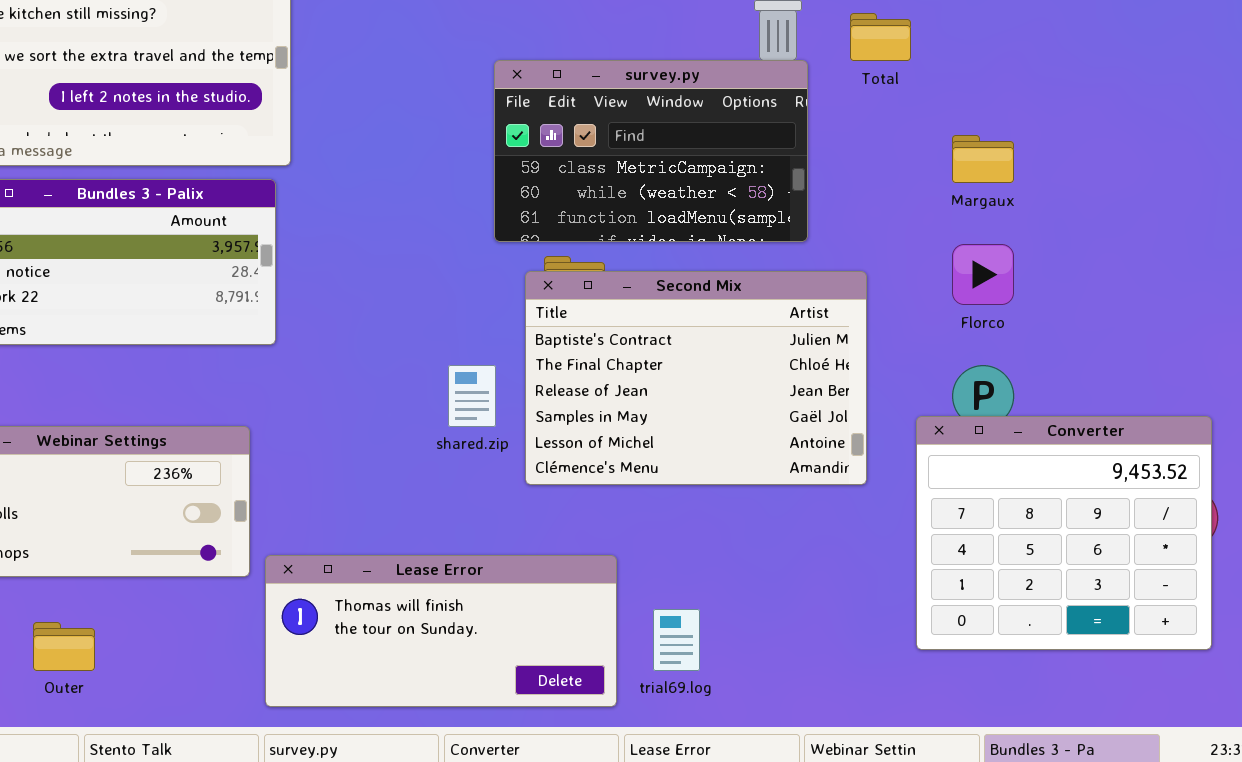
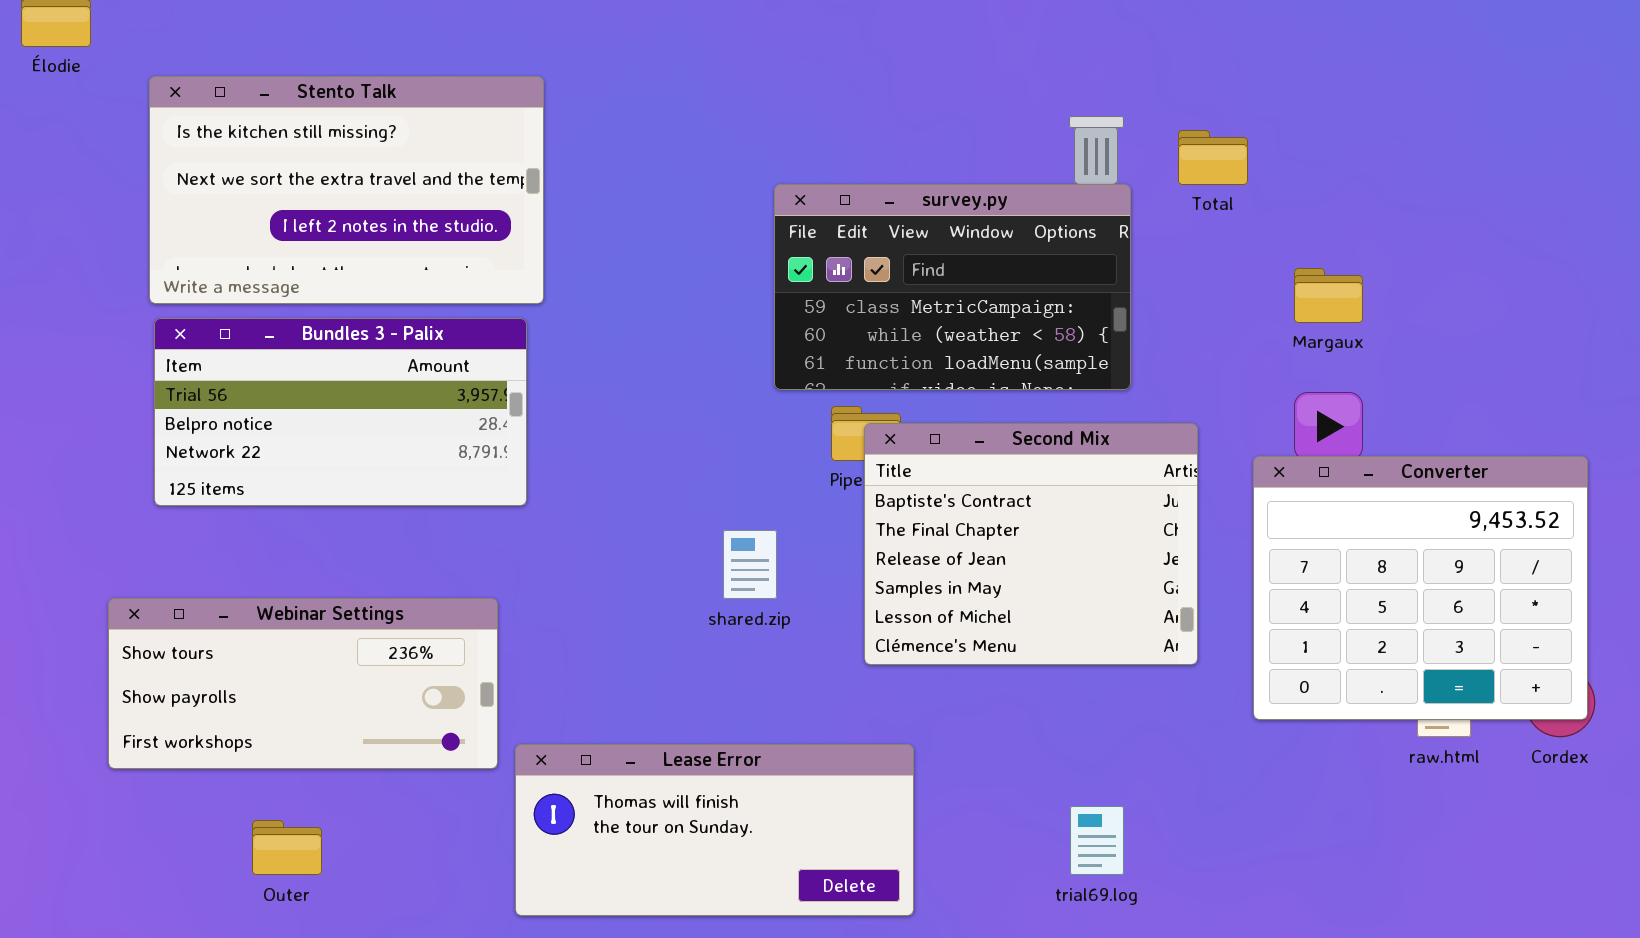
Second Mix: [525,271,867,485] -> [864,423,1198,665], resized
Converter: [916,416,1212,650] -> [1253,456,1588,720], moved
trial69.log: [653,609,700,671] -> [1070,806,1124,875], moved

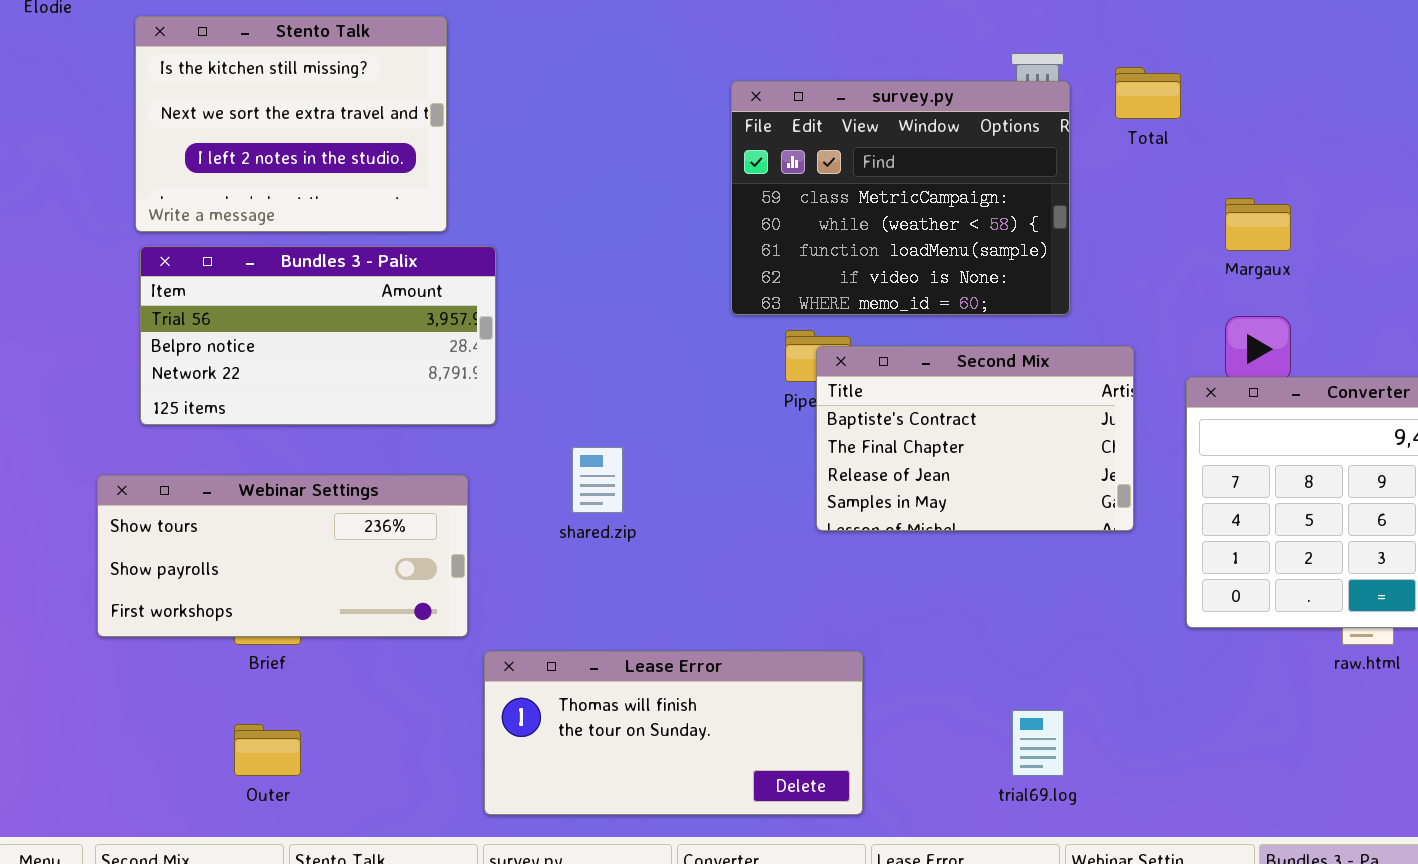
Stento Talk: [149,76,544,304] -> [135,16,447,232], resized
survey.py: [774,184,1131,390] -> [731,81,1070,315], resized
Second Mix: [864,423,1198,665] -> [816,346,1134,531], resized
shared.zip: [723,530,777,599] -> [572,447,623,513], moved
Webinar Settings: [108,598,498,769] -> [97,475,468,637], moved

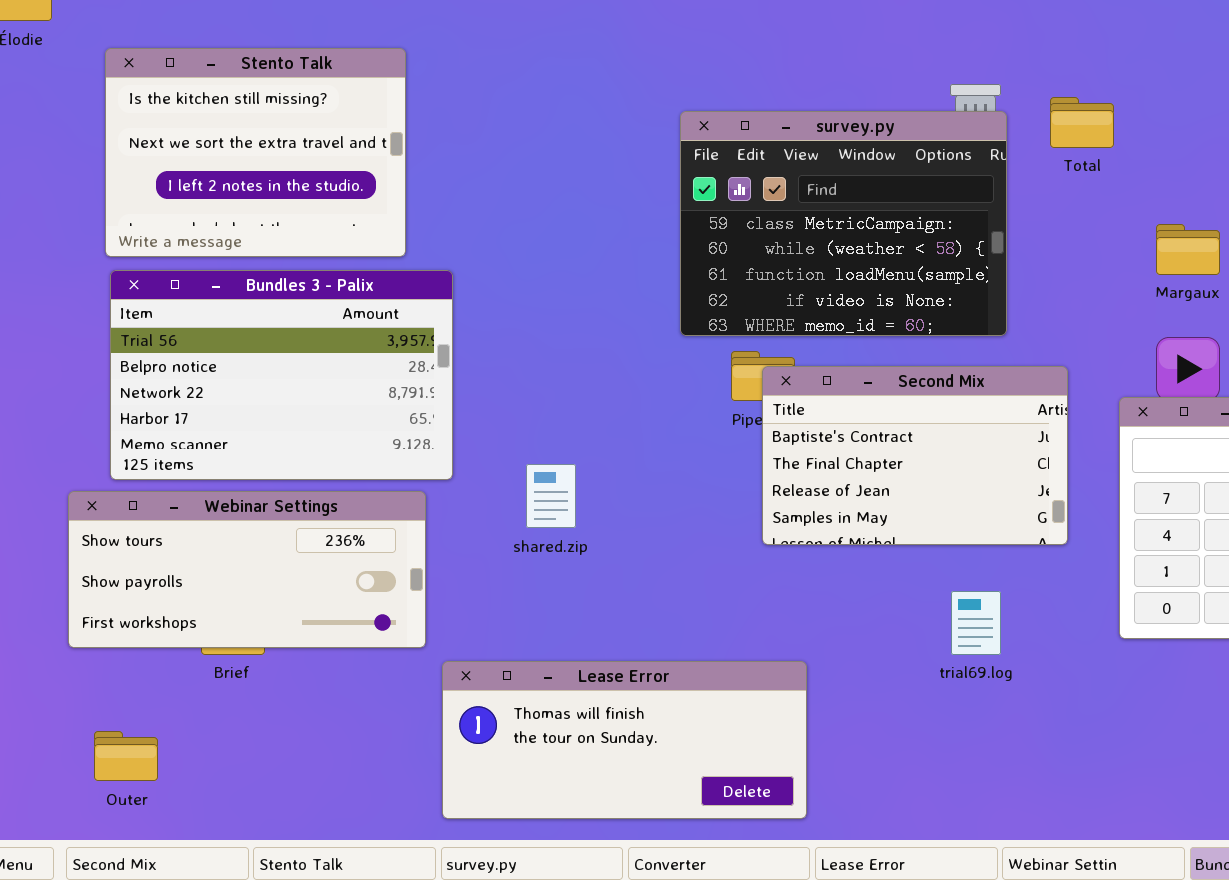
Bundles 3 - Palix: [140,246,496,425] -> [110,270,453,480], resized
trial69.log: [1012,710,1064,776] -> [951,591,1001,655], moved
Outer: [234,724,301,776] -> [94,731,158,781], moved

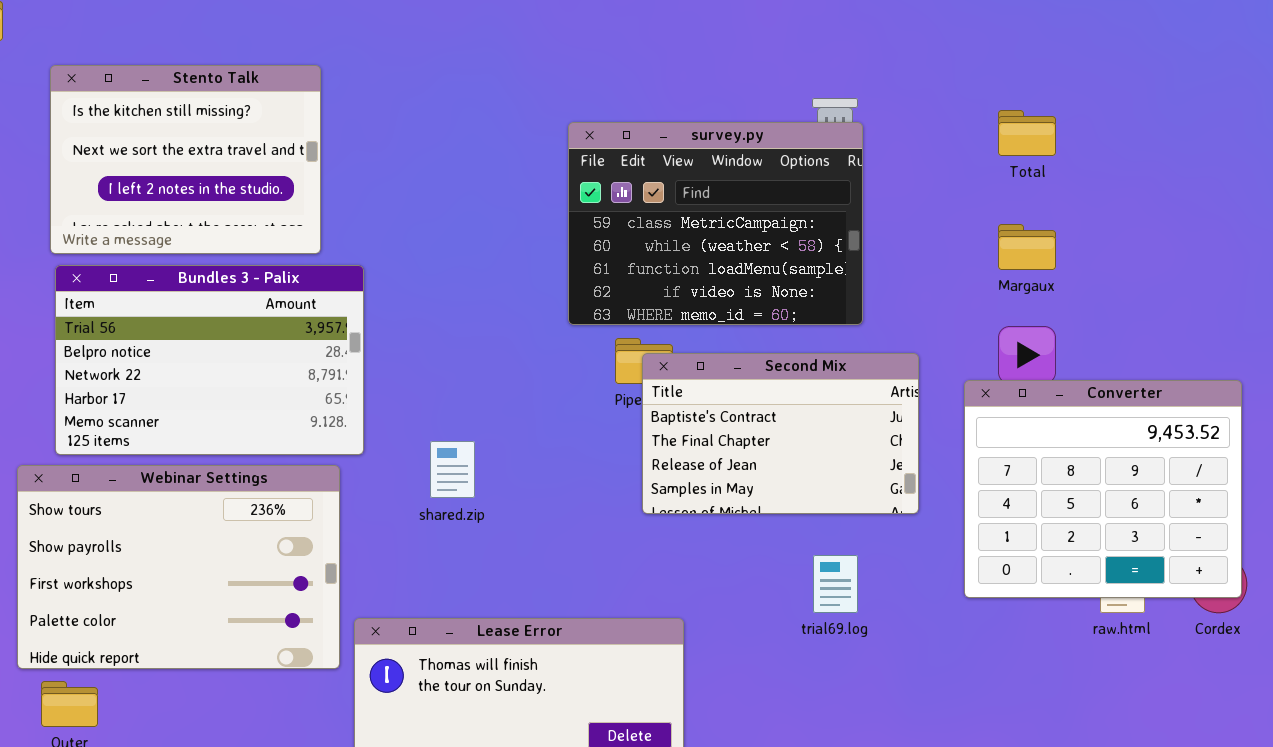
Total: [1050,97,1114,148] -> [998,110,1056,156], moved
Webinar Settings: [68,491,426,648] -> [17,465,340,669], resized

